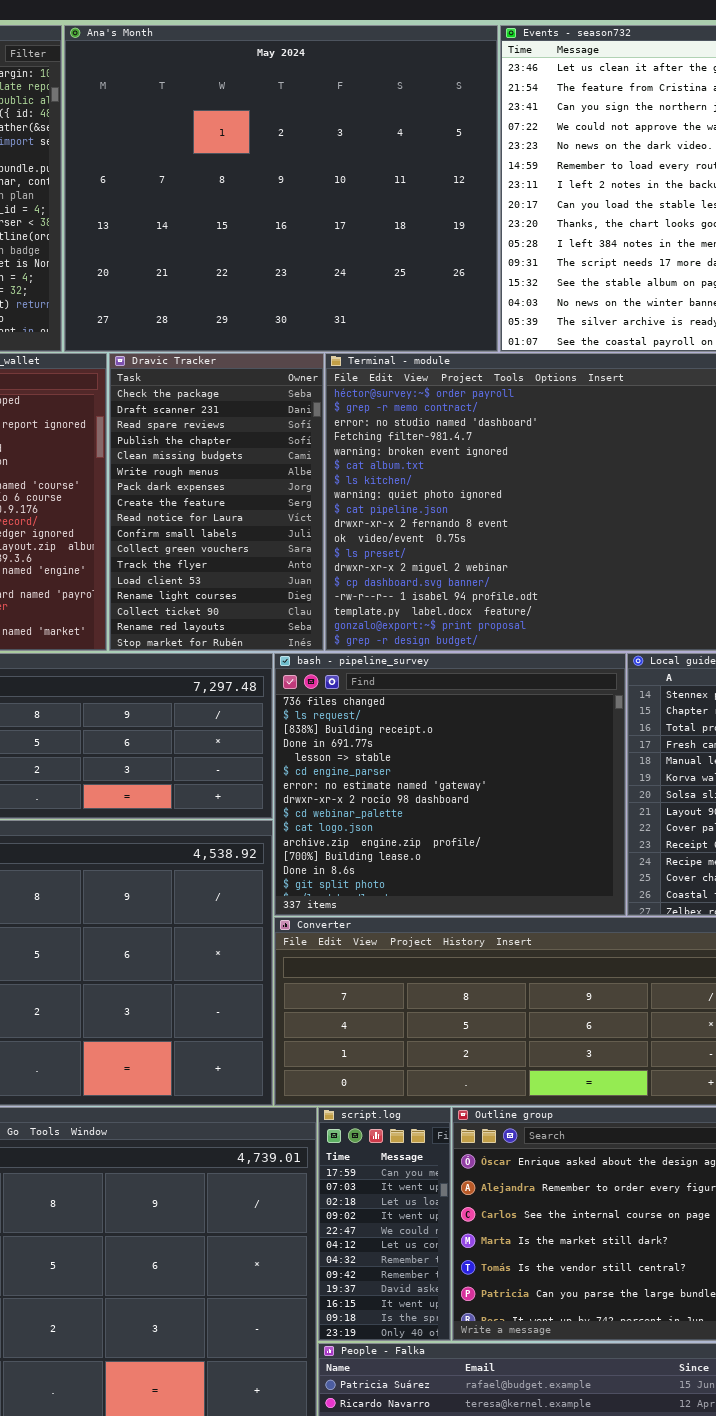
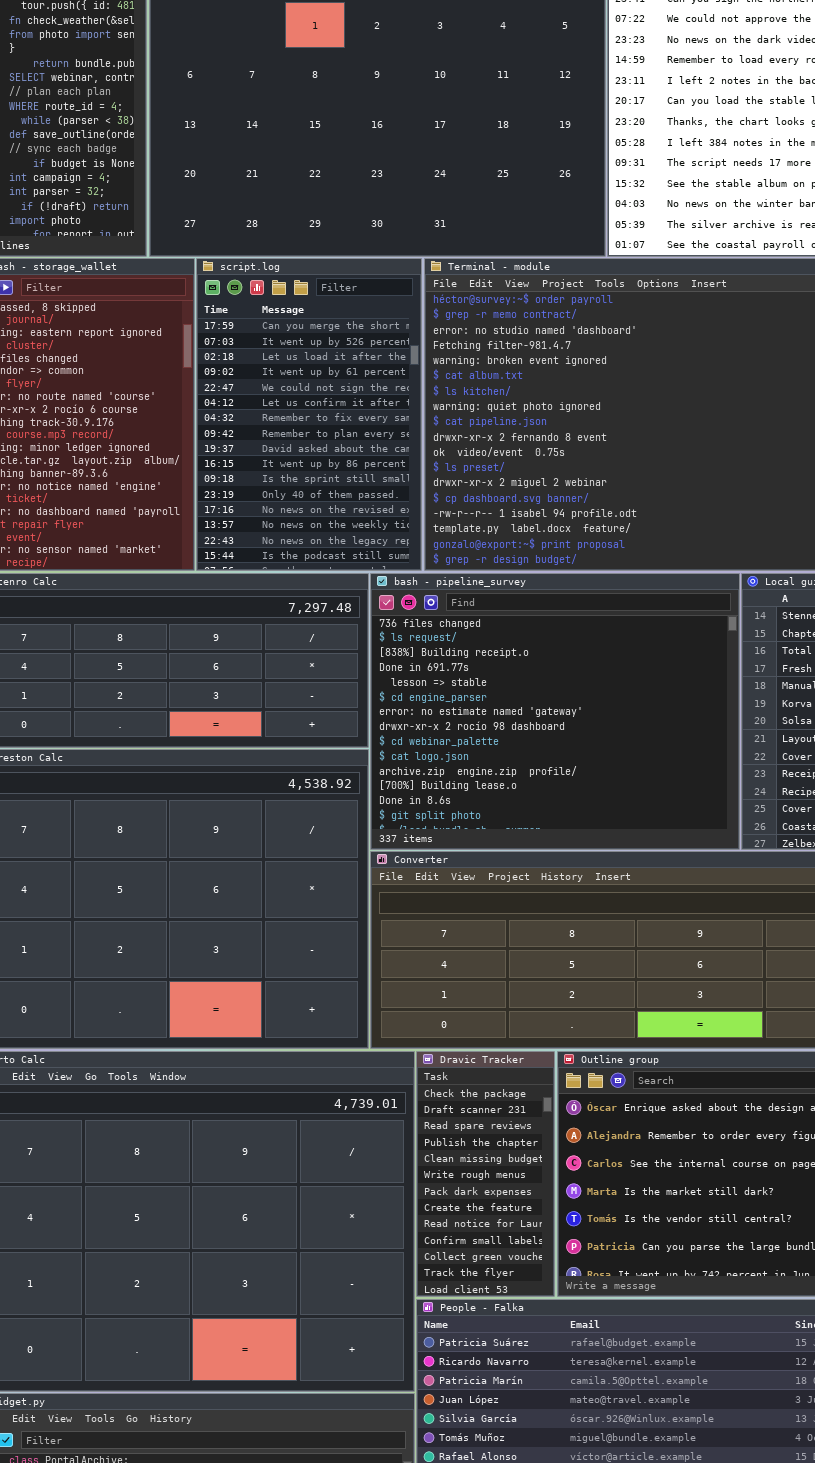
Dravic Tracker: [109,353,324,651] -> [416,1051,555,1297], moved, resized
script.log: [318,1107,451,1341] -> [196,258,422,571], moved, resized

